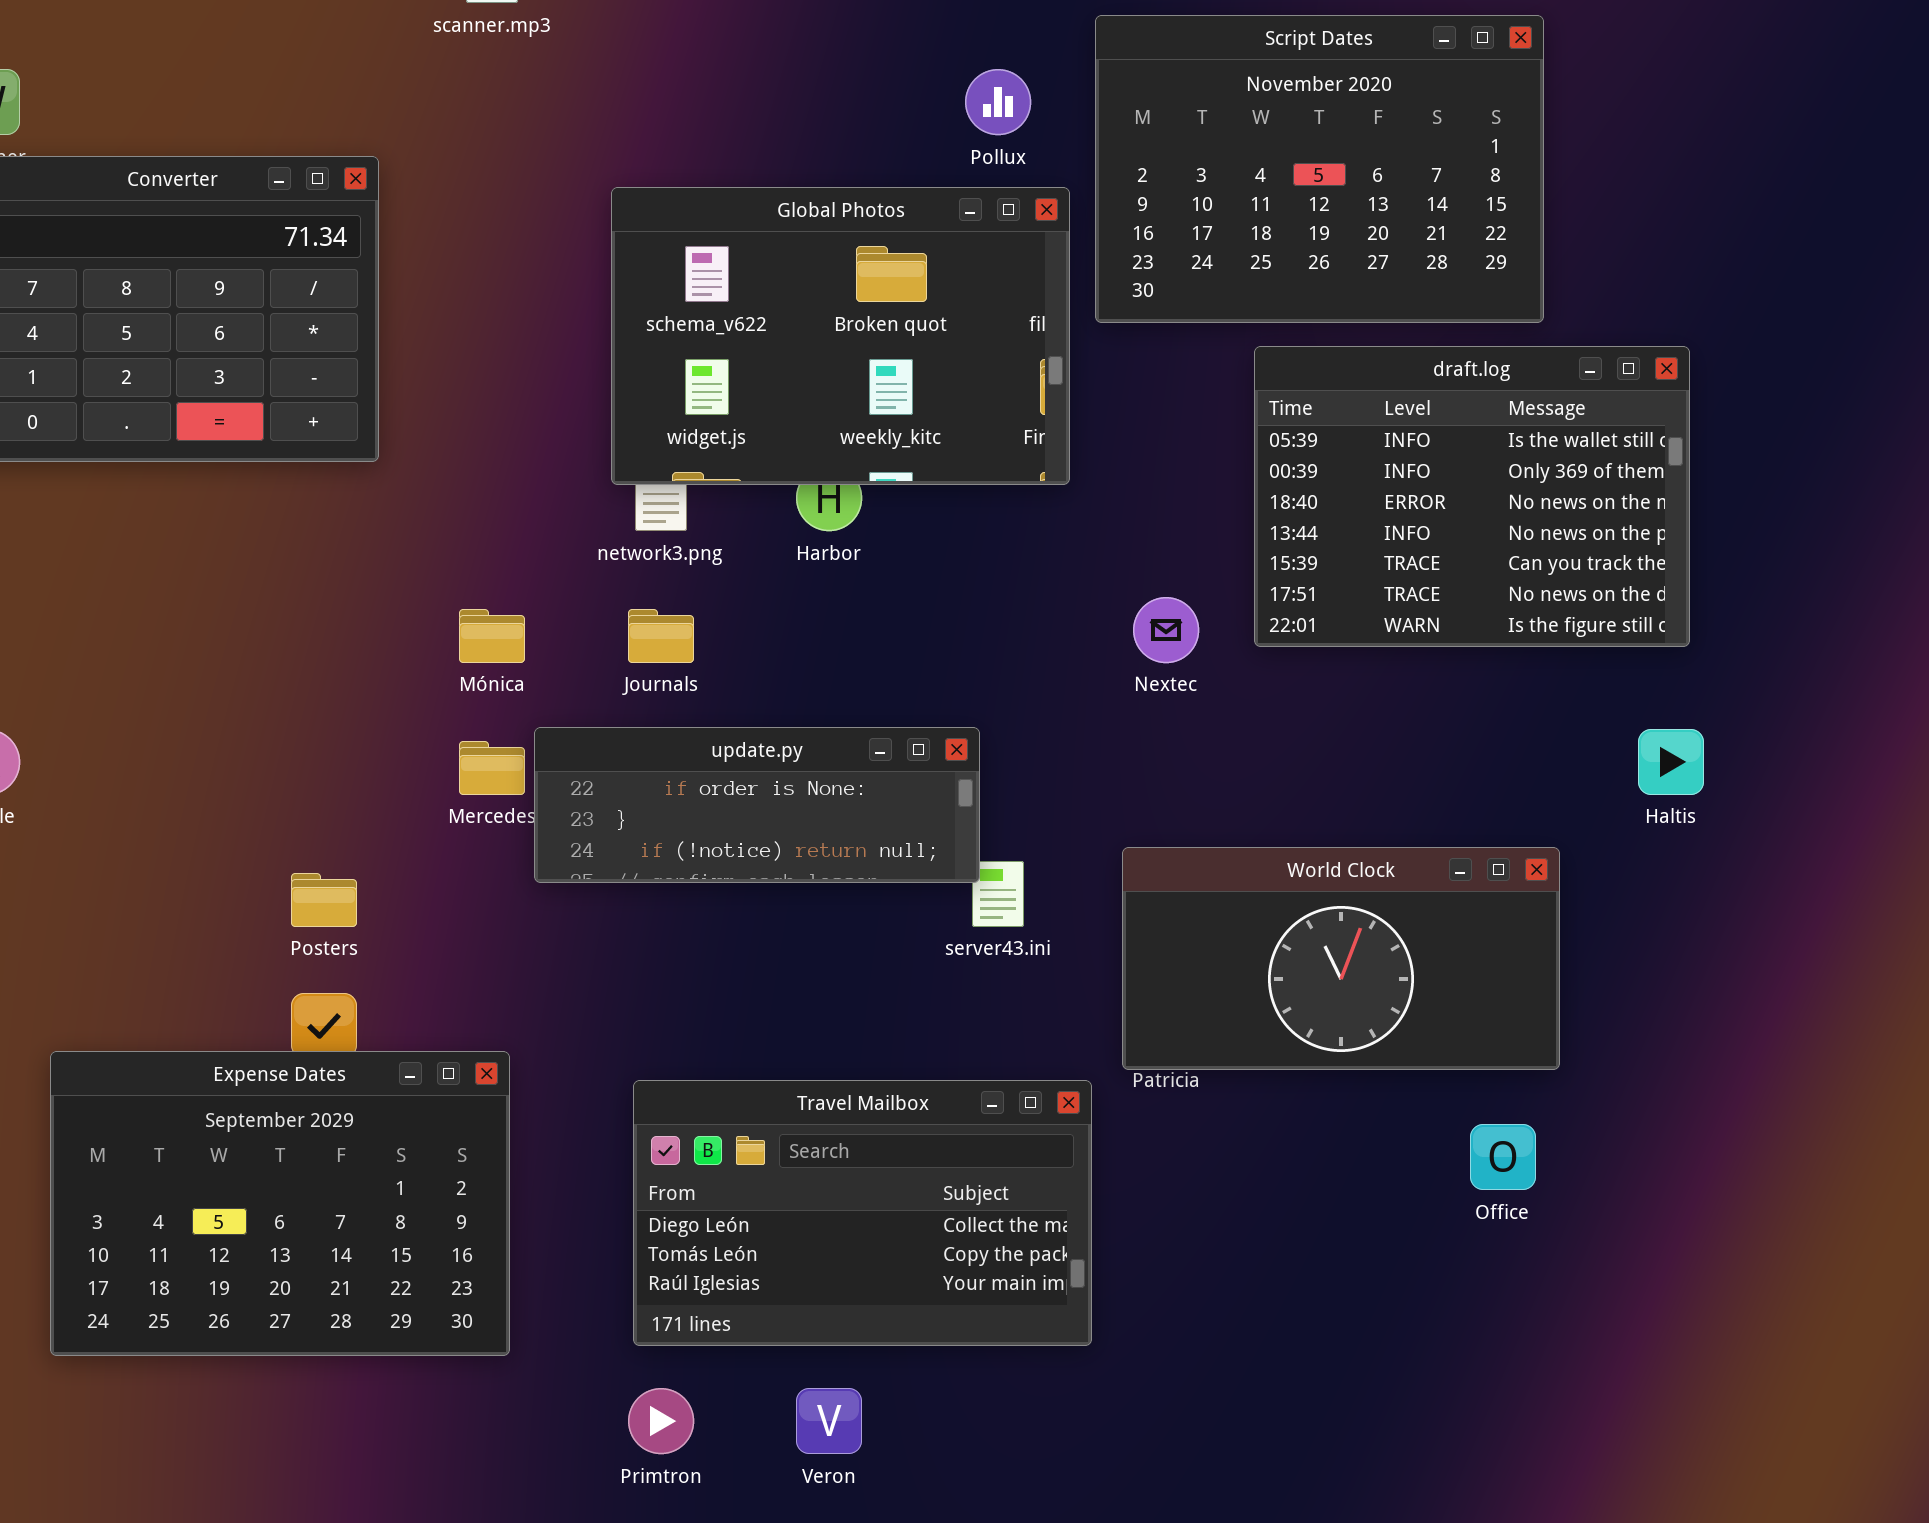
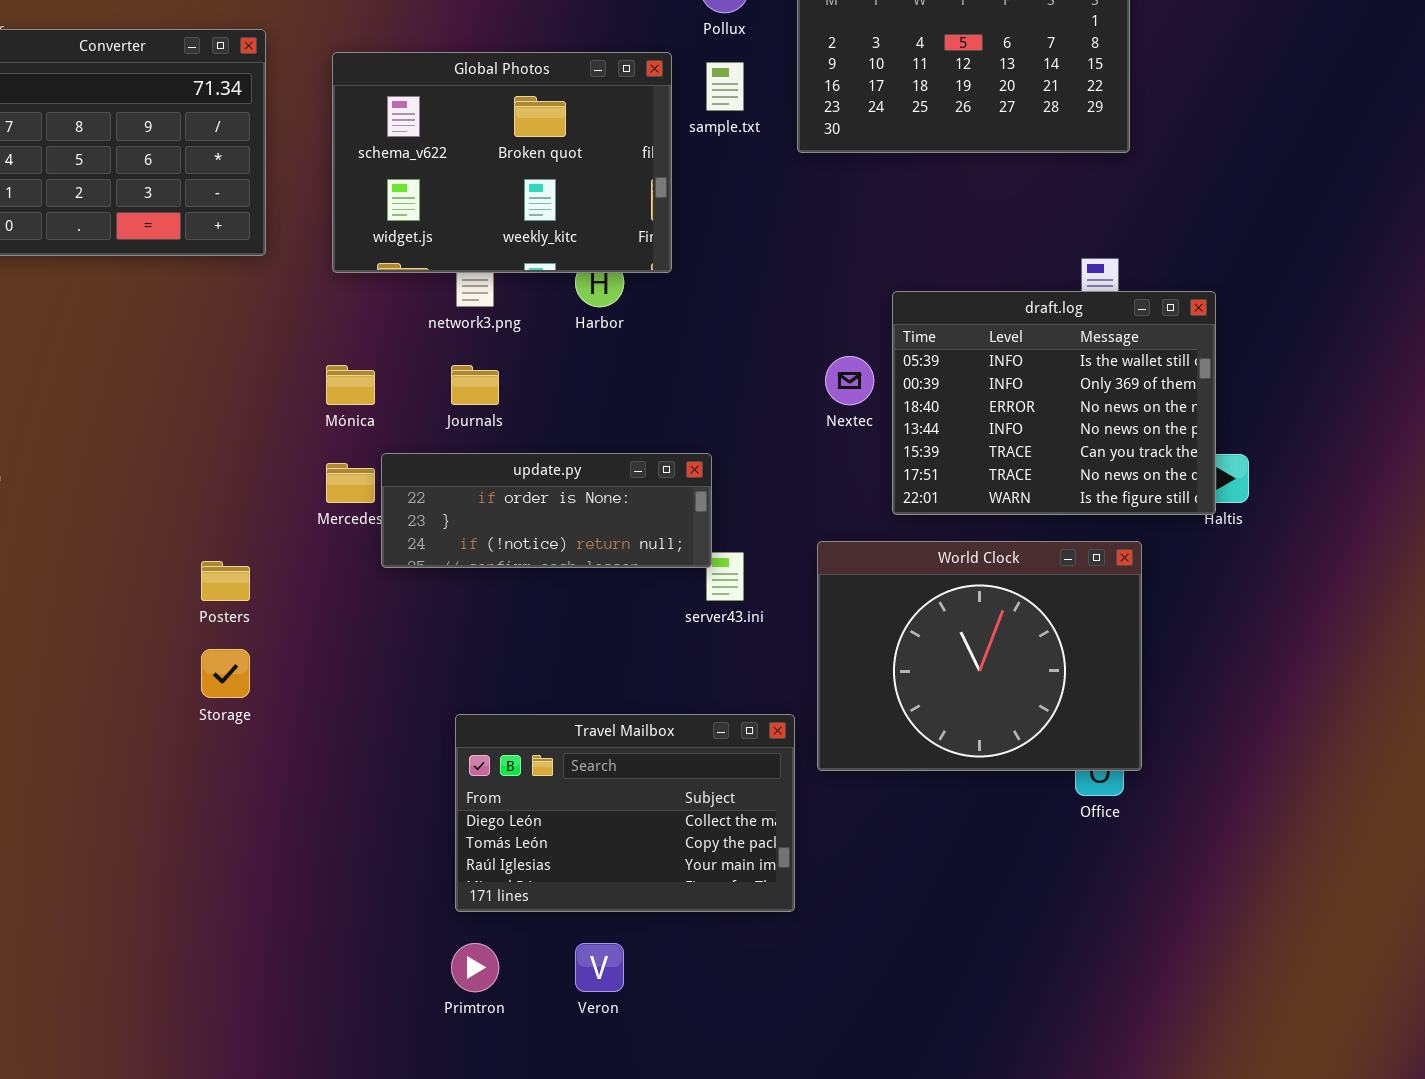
Global Photos: [611,187,1070,485] -> [332,52,672,273], moved
draft.log: [1254,346,1690,647] -> [892,291,1216,515], moved
World Clock: [1122,847,1560,1070] -> [817,541,1142,771], resized
Expense Dates: [50,1051,510,1356] -> none, closed

